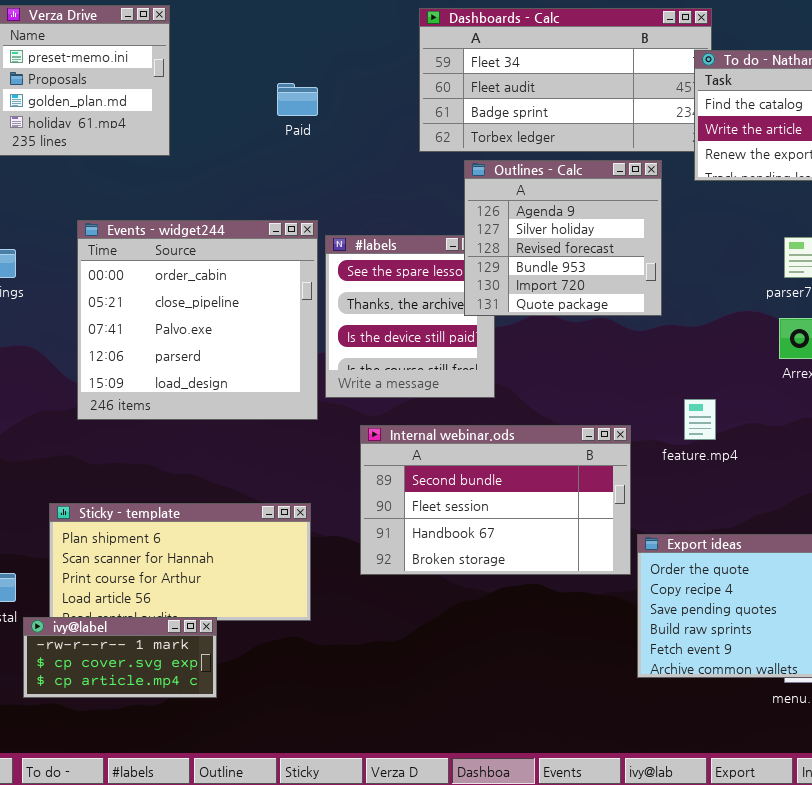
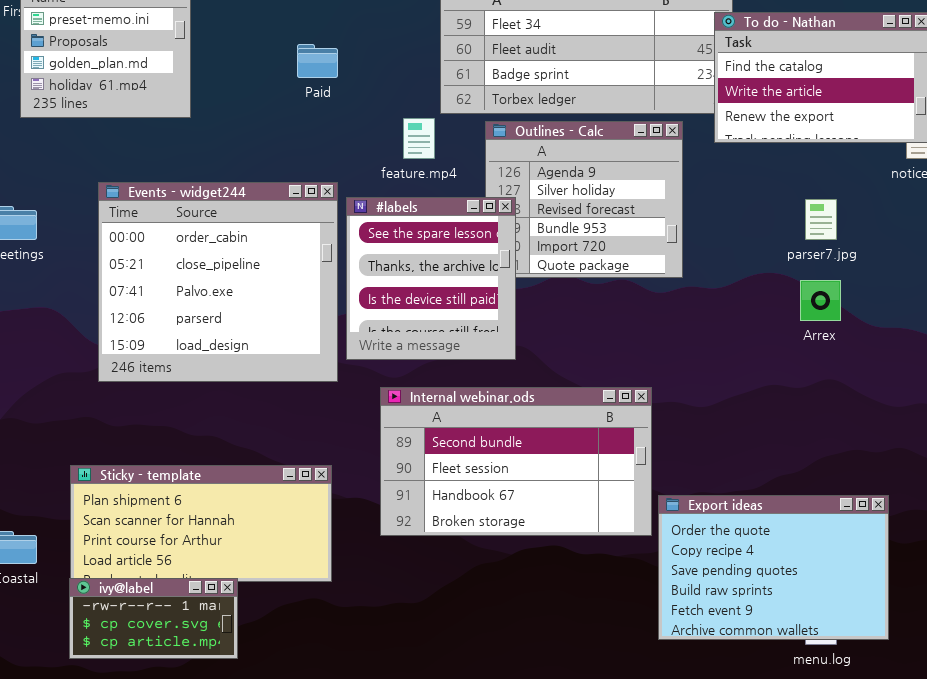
#labels: [325,235,495,398] -> [346,197,516,360], raised
feature.mp4: [684,399,716,440] -> [403,118,435,159], moved
ivy@label: [23,617,217,698] -> [69,578,238,659], resized

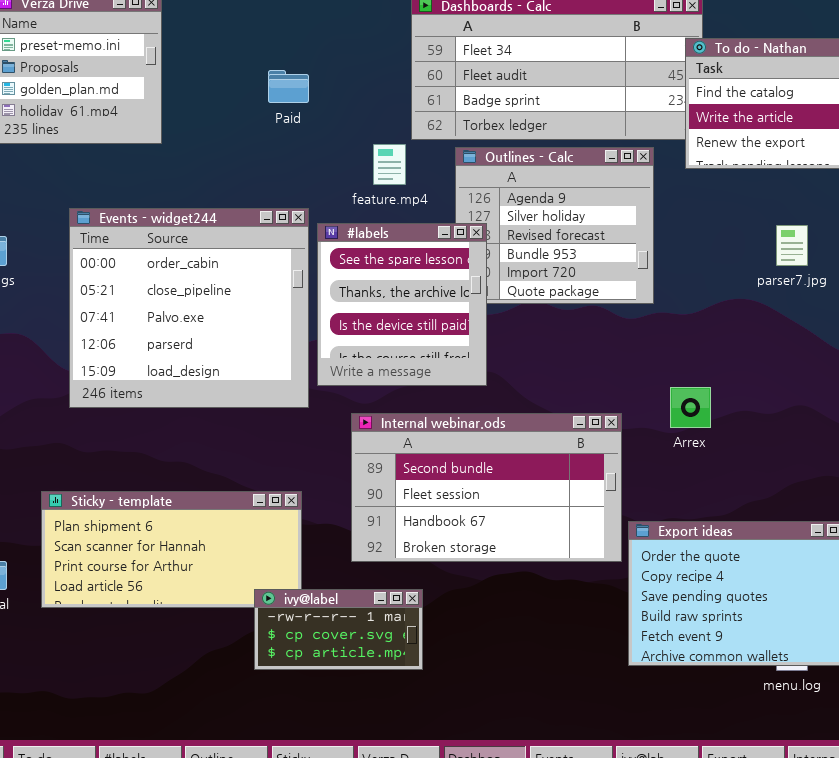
Arrex: [800,280,841,321] -> [670,387,711,428], moved
ivy@label: [69,578,238,659] -> [254,589,423,670], moved

